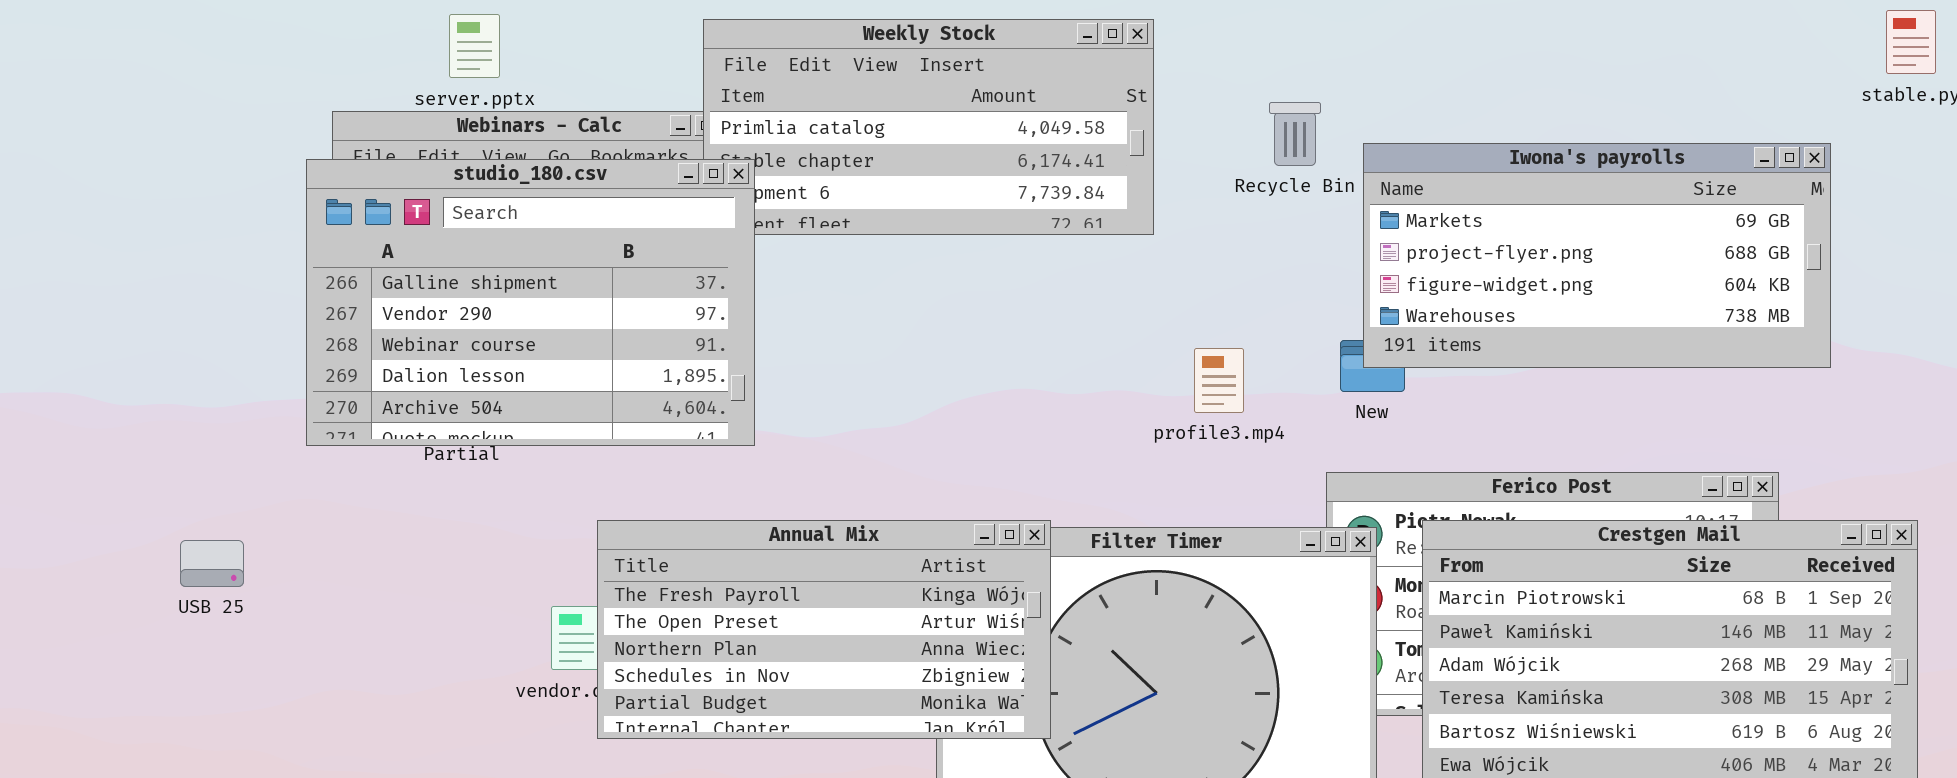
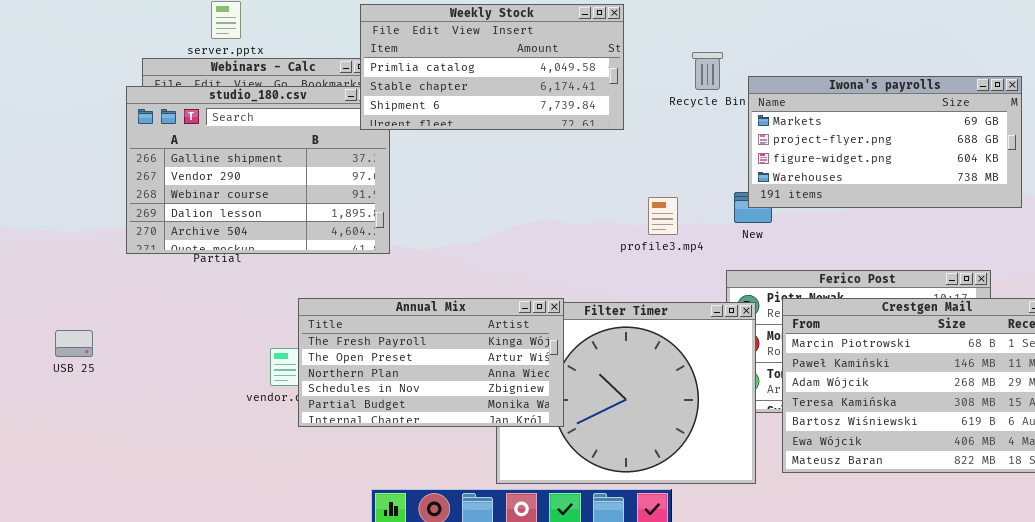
Weekly Stock: [703,19,1154,235] -> [360,4,624,130], raised
USB 25: [180,540,244,587] -> [55,330,93,357], moved

